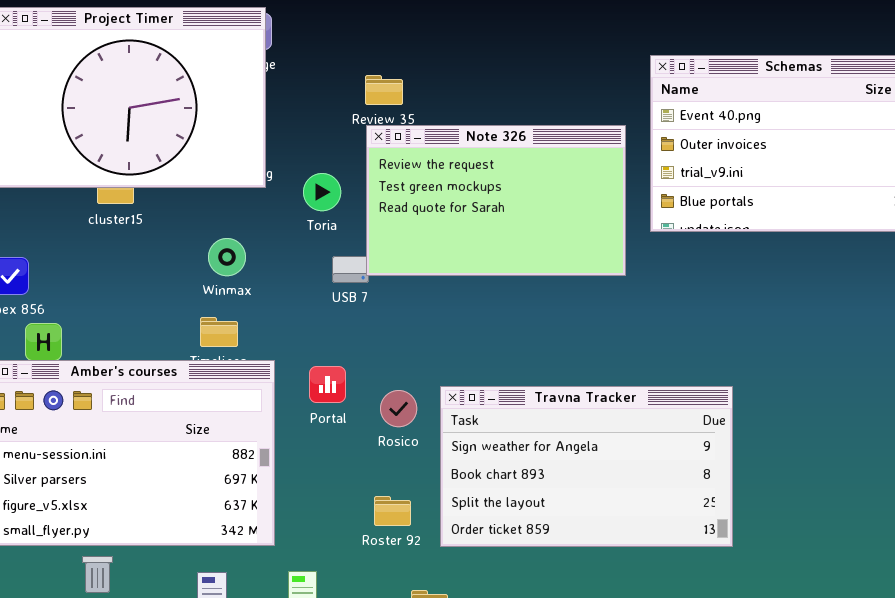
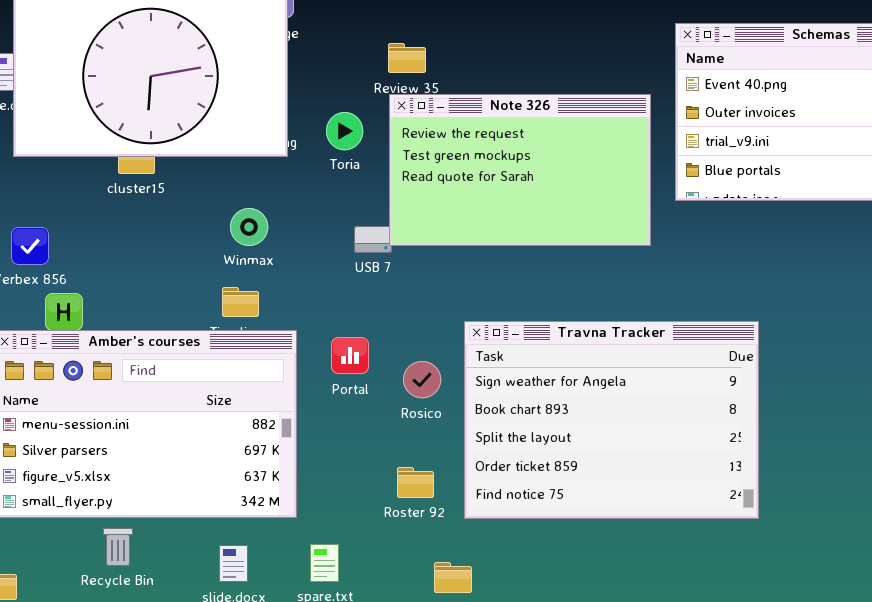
Toria: [303,173,341,211] -> [326,112,363,150], moved
Travna Tracker: [440,386,733,547] -> [464,321,759,519], resized

